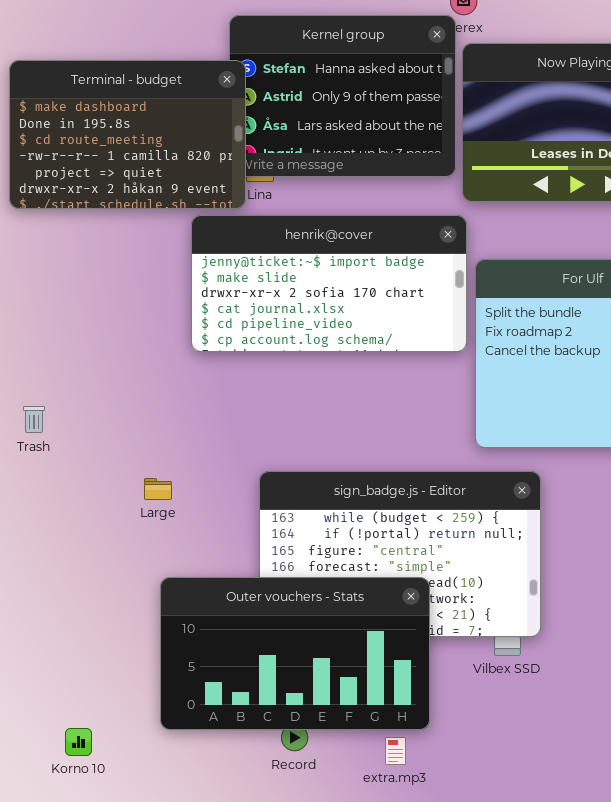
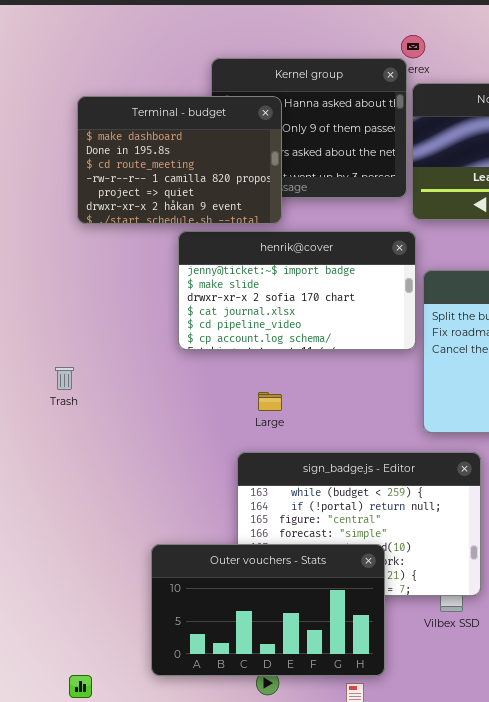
Terminal - budget: [9,60,246,209] -> [77,96,282,224], moved
Trash: [23,406,45,433] -> [55,367,74,390], moved
Large: [144,478,172,500] -> [258,392,282,411], moved

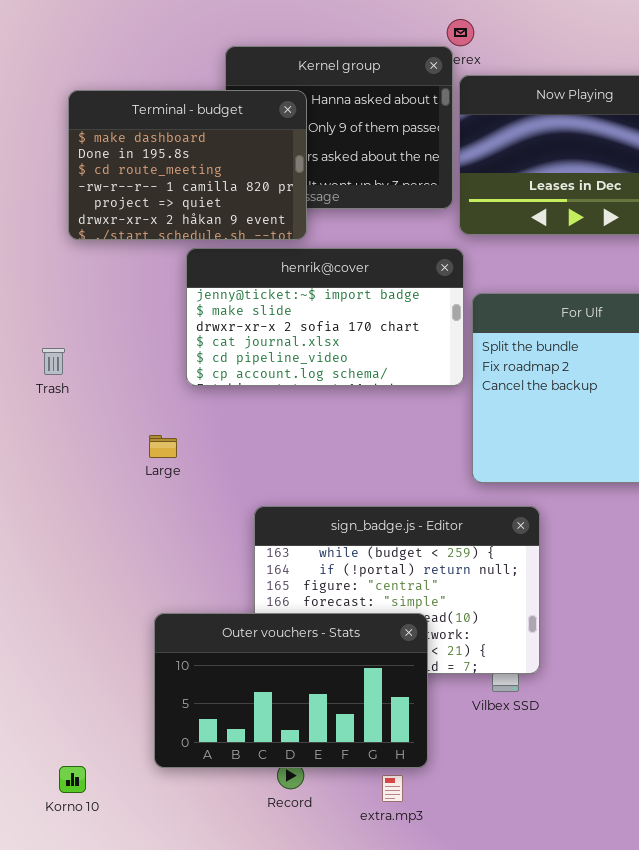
Trash: [55,367,74,390] -> [42,348,65,375], moved
Large: [258,392,282,411] -> [149,435,177,458], moved

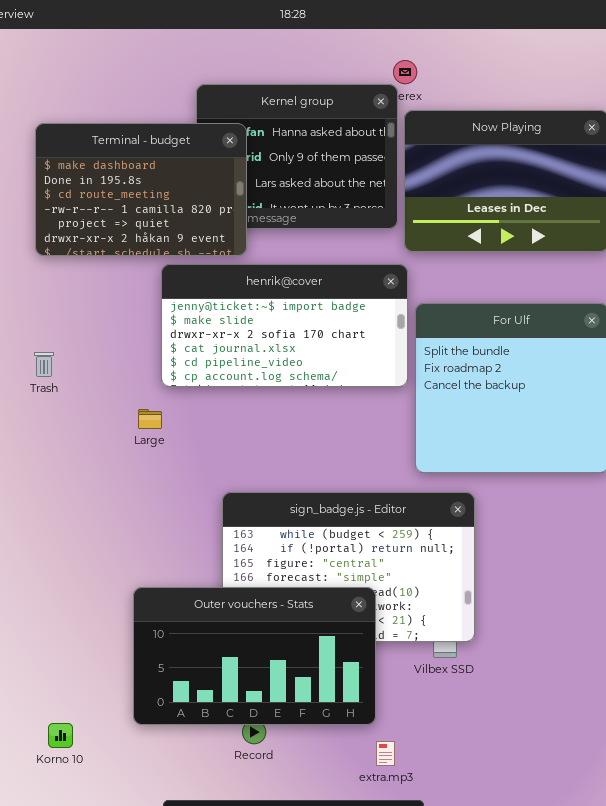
Terminal - budget: [68,90,307,240] -> [35,123,247,256], moved
Large: [149,435,177,458] -> [138,409,162,429], moved
extra.mp3: [382,775,403,802] -> [376,741,395,766], moved

